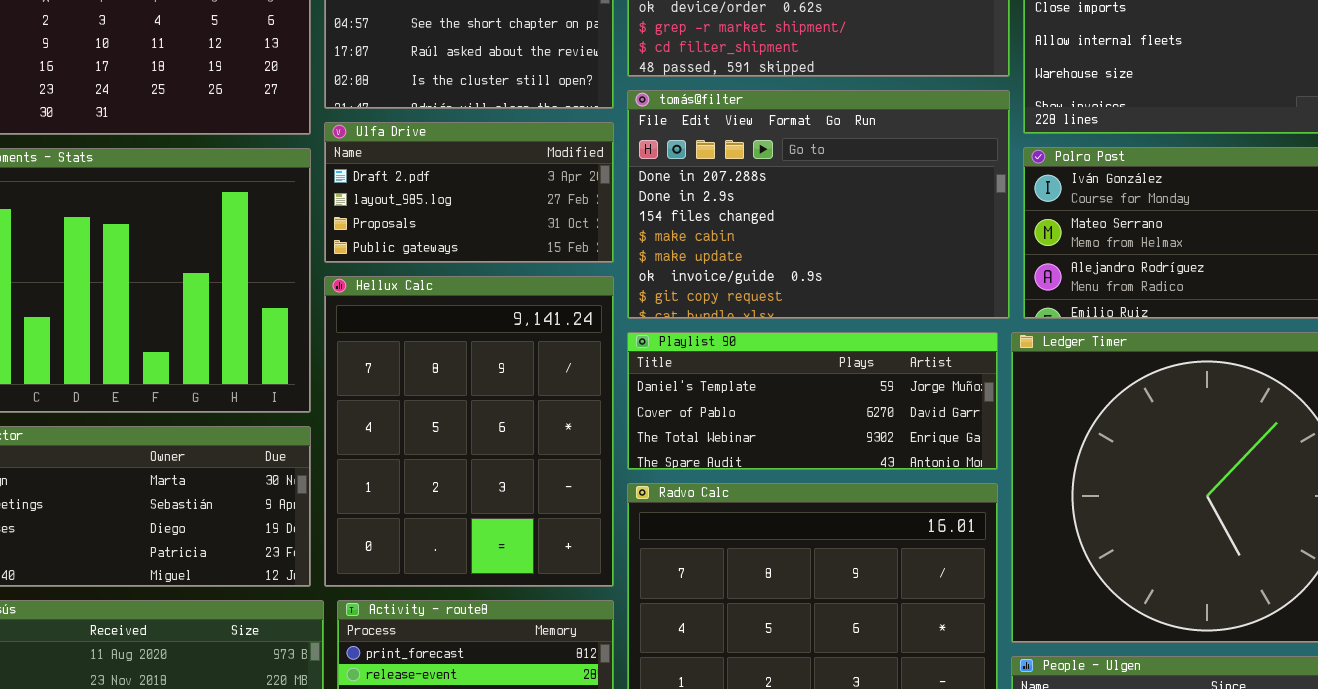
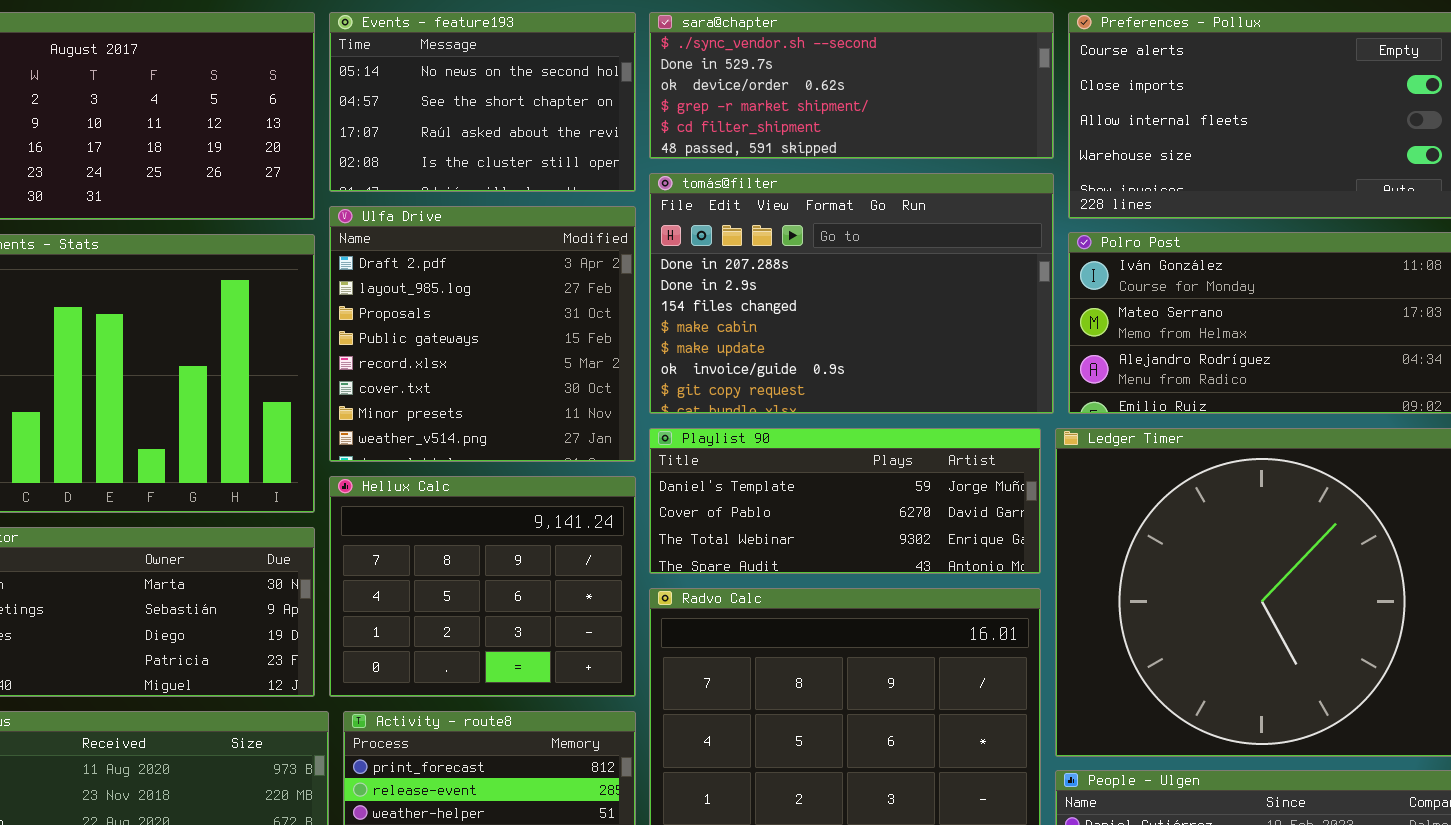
Ulfa Drive: [324,122,614,263] -> [329,206,636,462], resized
Hellux Calc: [324,276,614,587] -> [329,476,636,697], resized

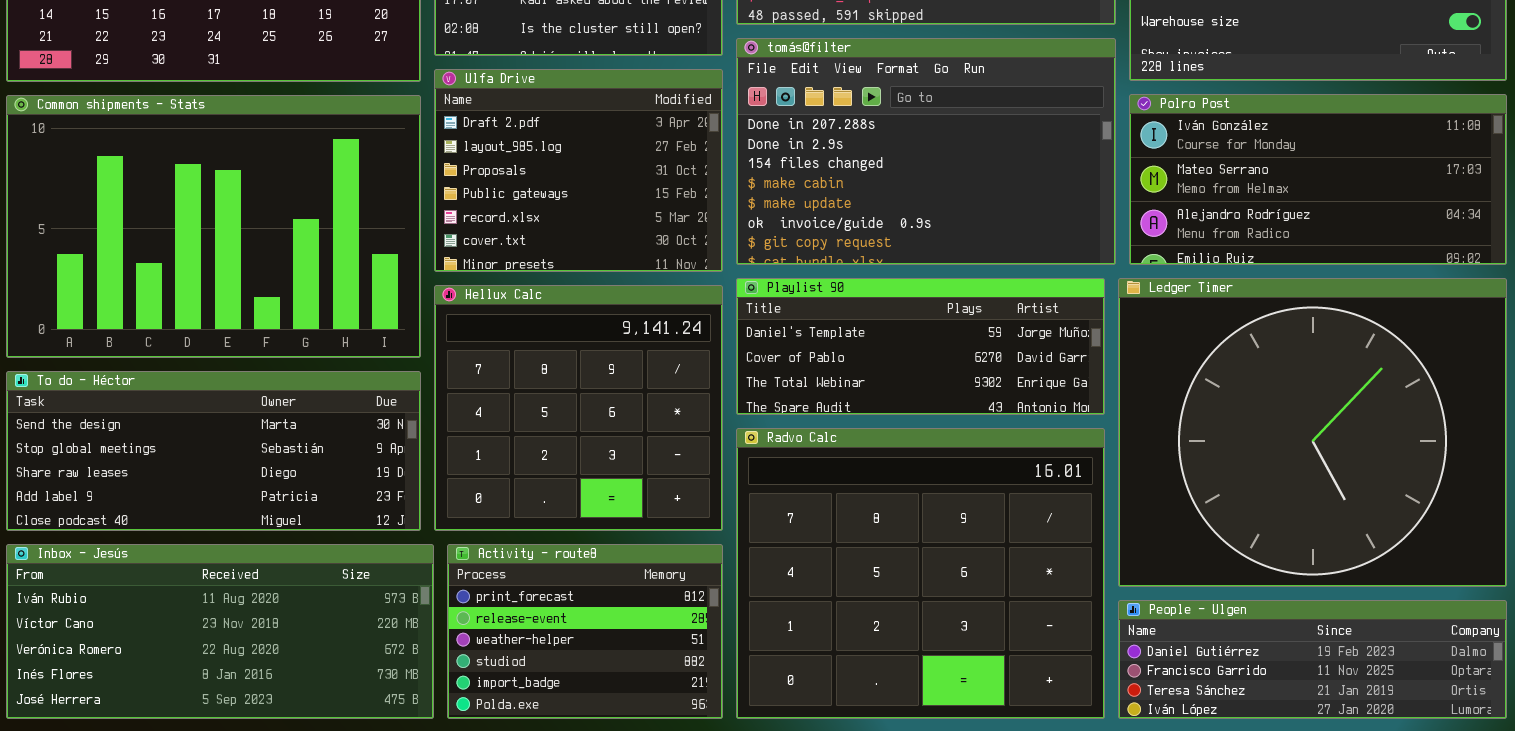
Ulfa Drive: [329,206,636,462] -> [434,69,723,272], resized
Hellux Calc: [329,476,636,697] -> [434,285,723,531], resized

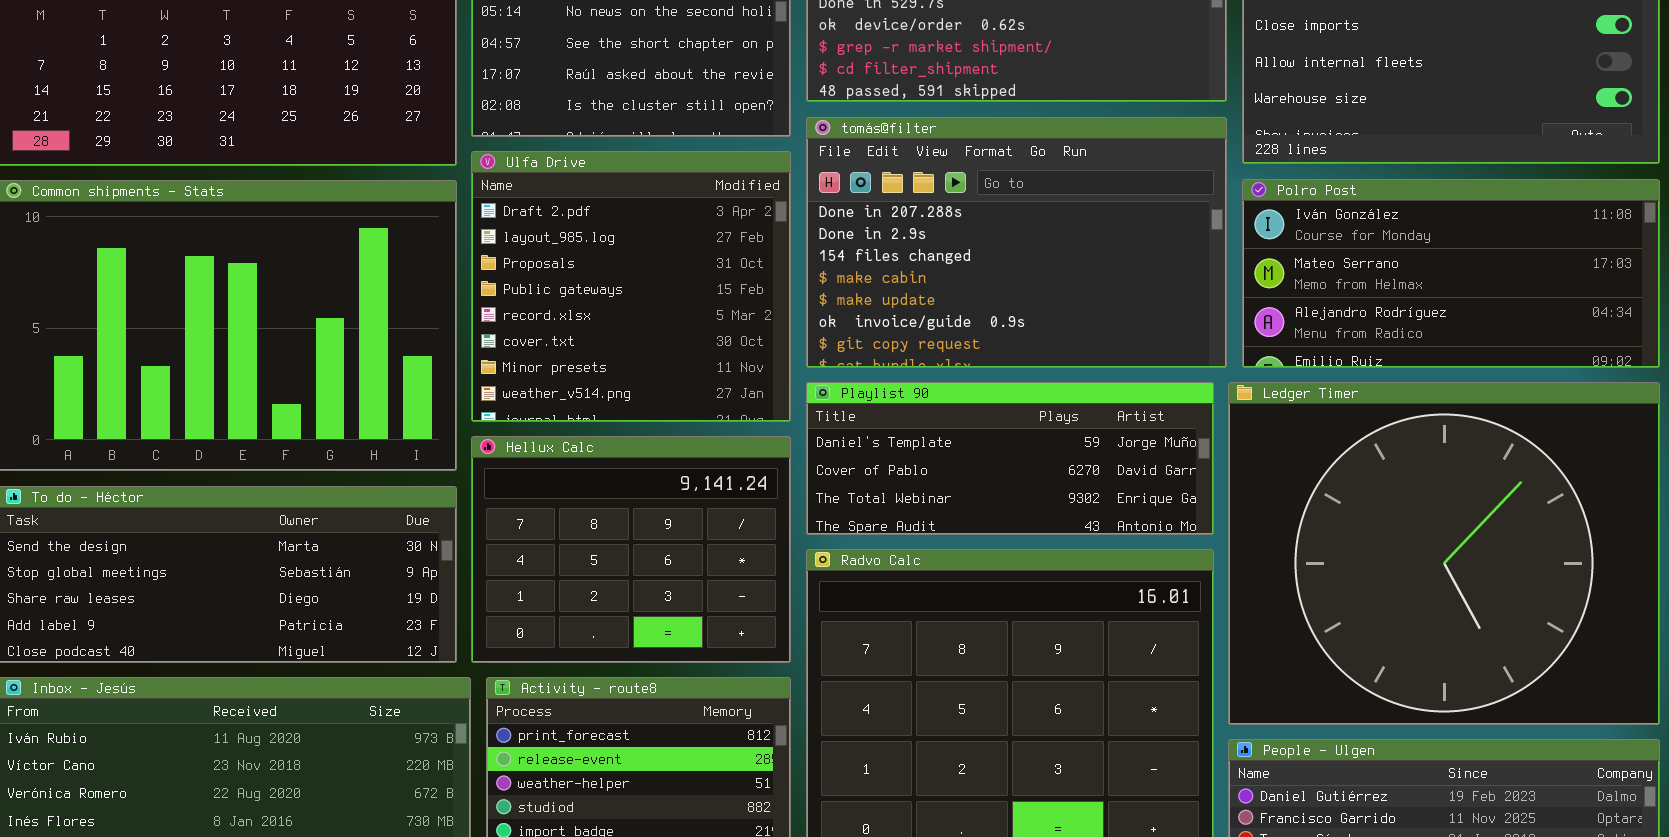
Ulfa Drive: [434,69,723,272] -> [471,151,791,422], resized
Hellux Calc: [434,285,723,531] -> [471,436,791,663], resized

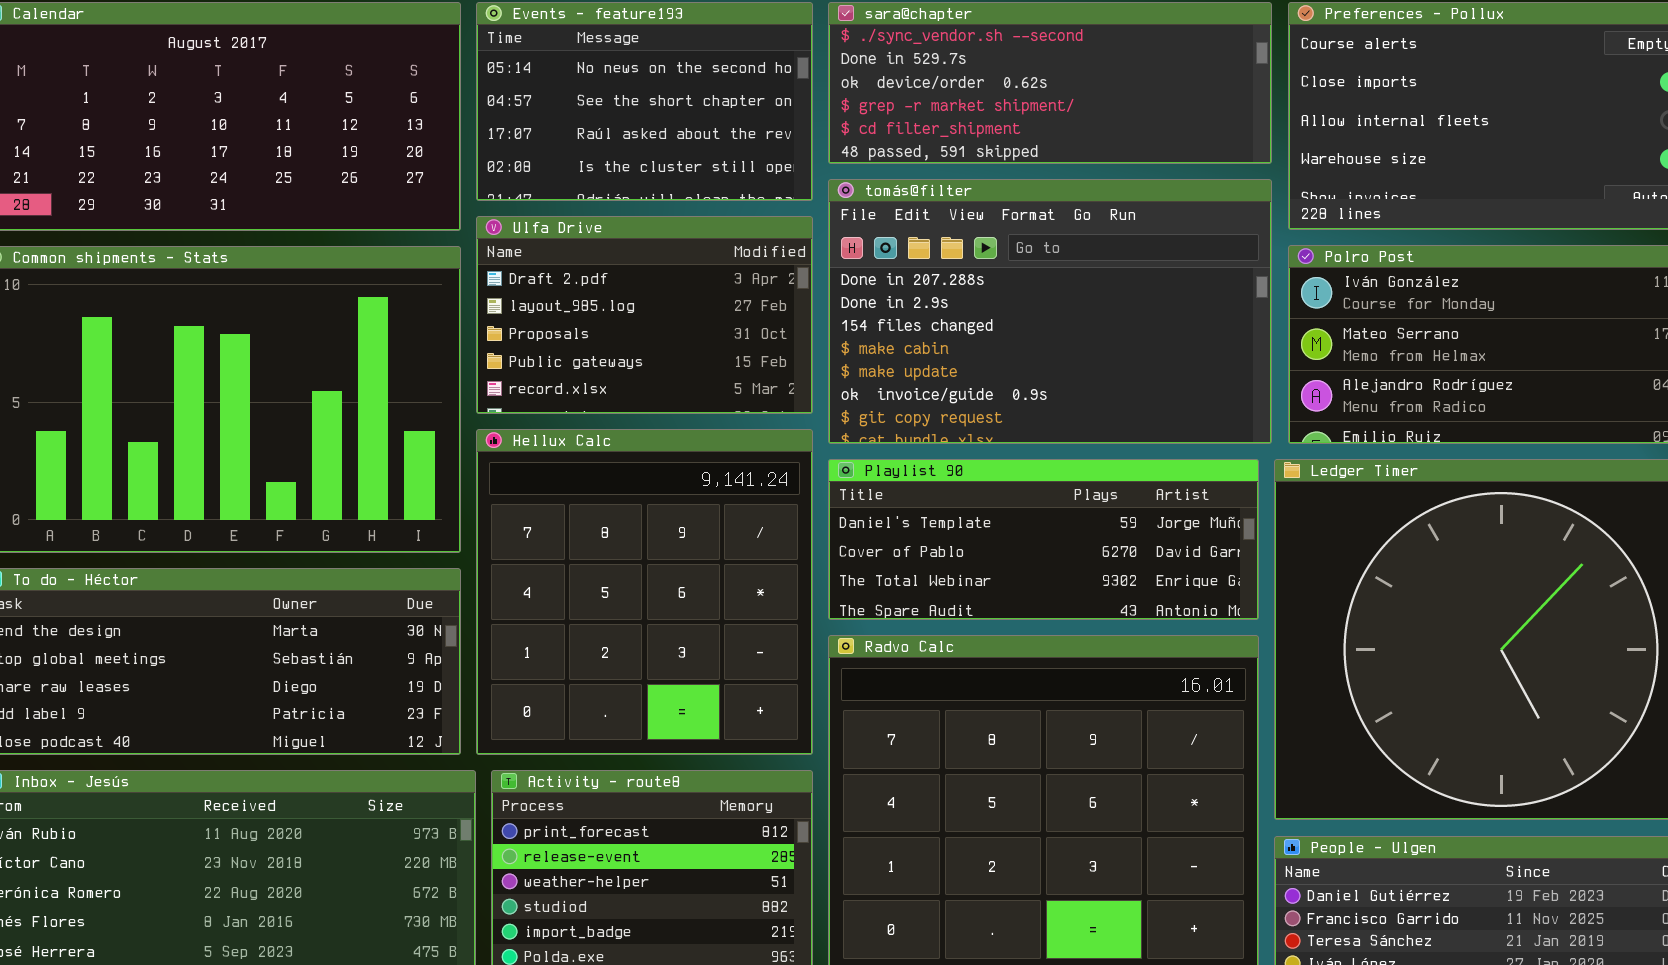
Ulfa Drive: [471,151,791,422] -> [476,216,813,414], resized
Hellux Calc: [471,436,791,663] -> [476,429,813,755], resized

